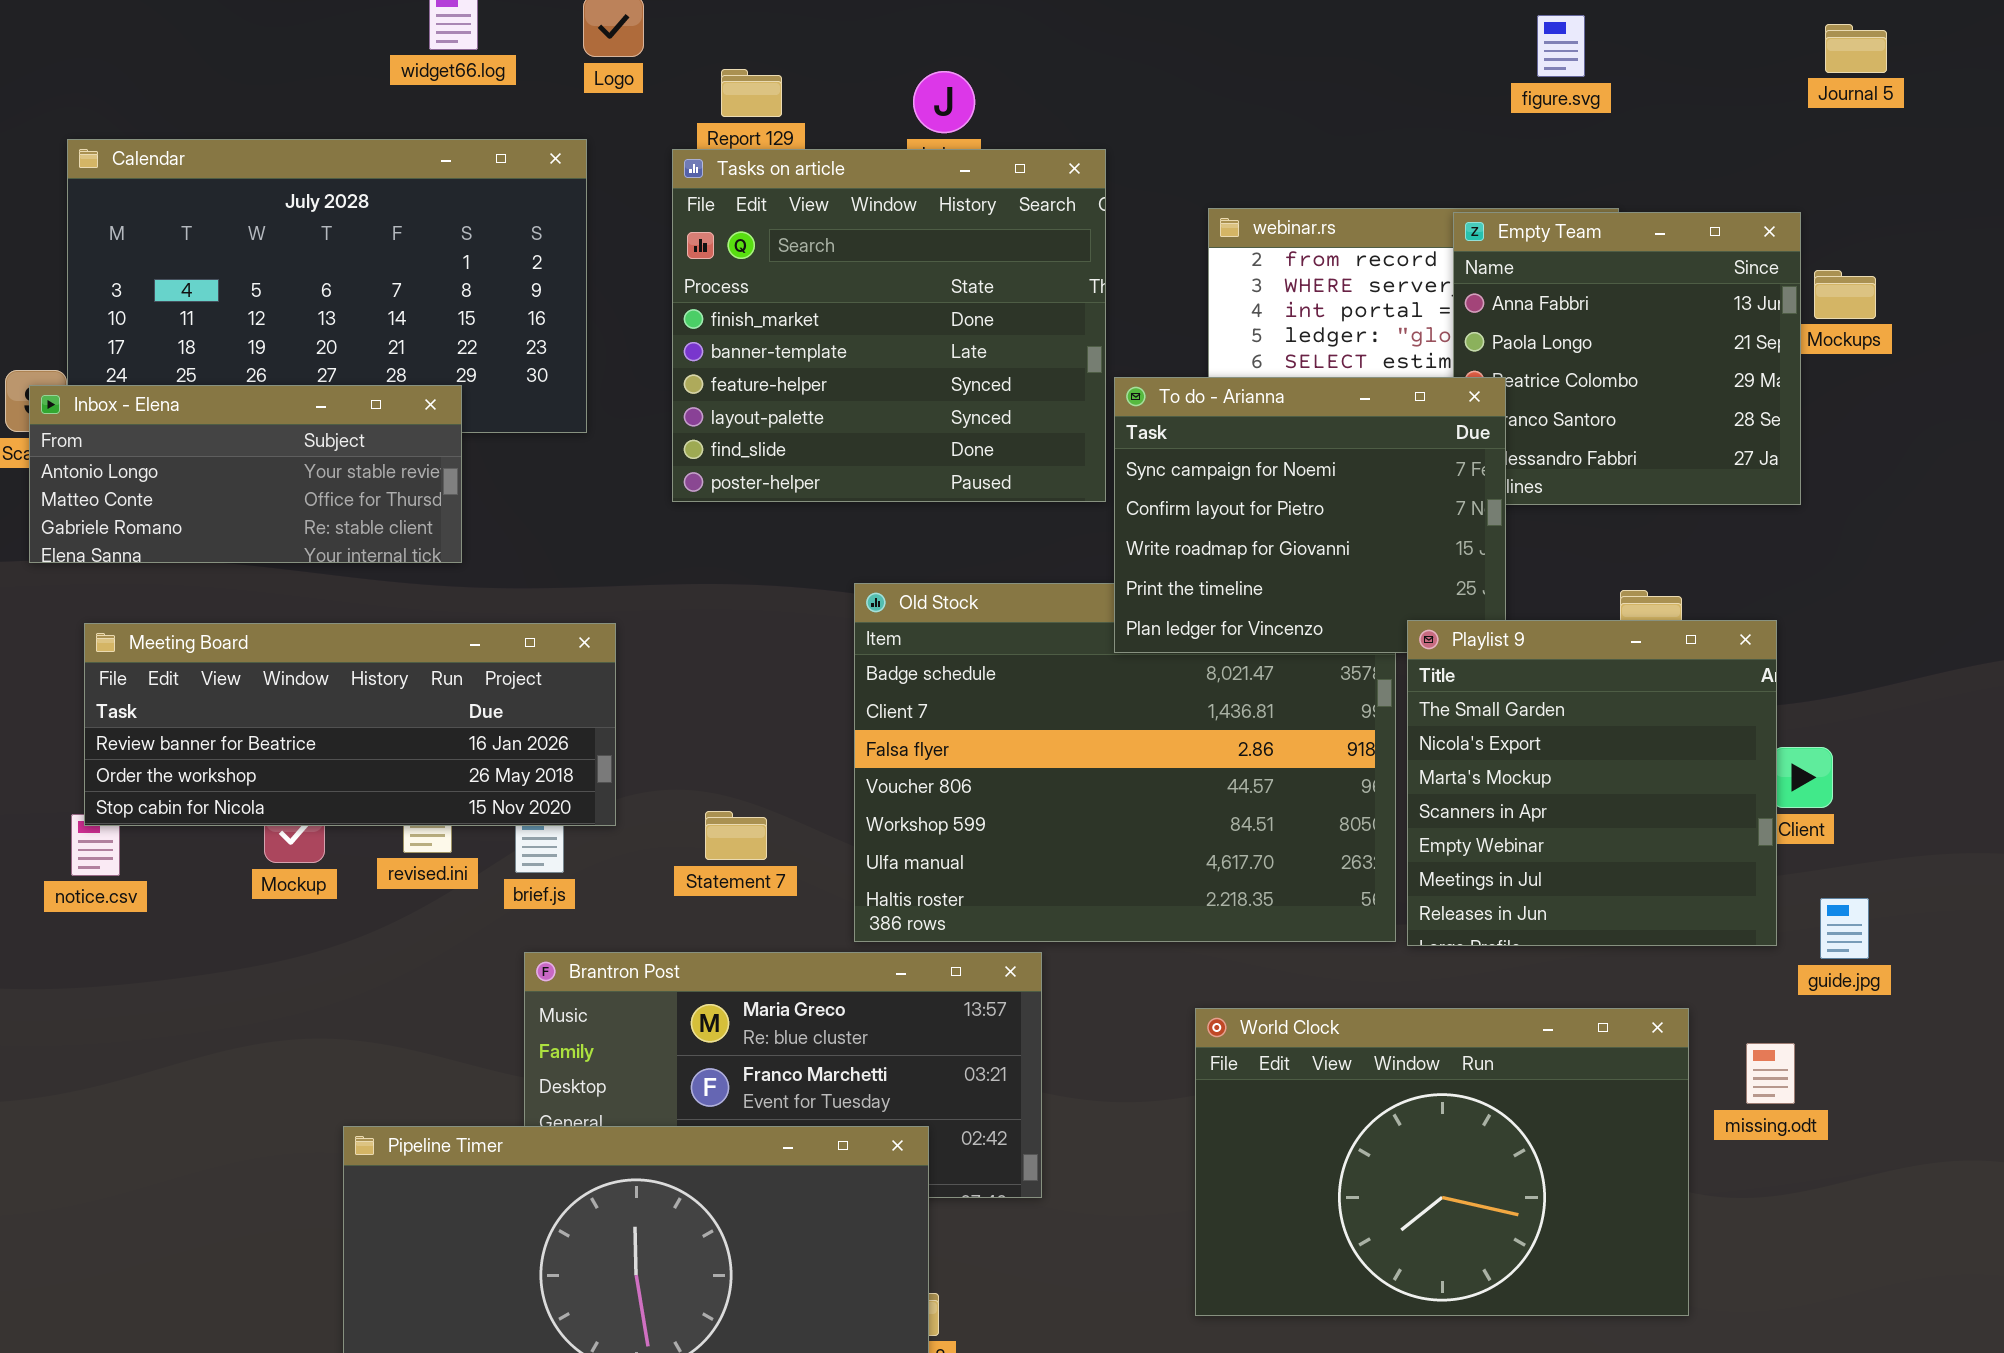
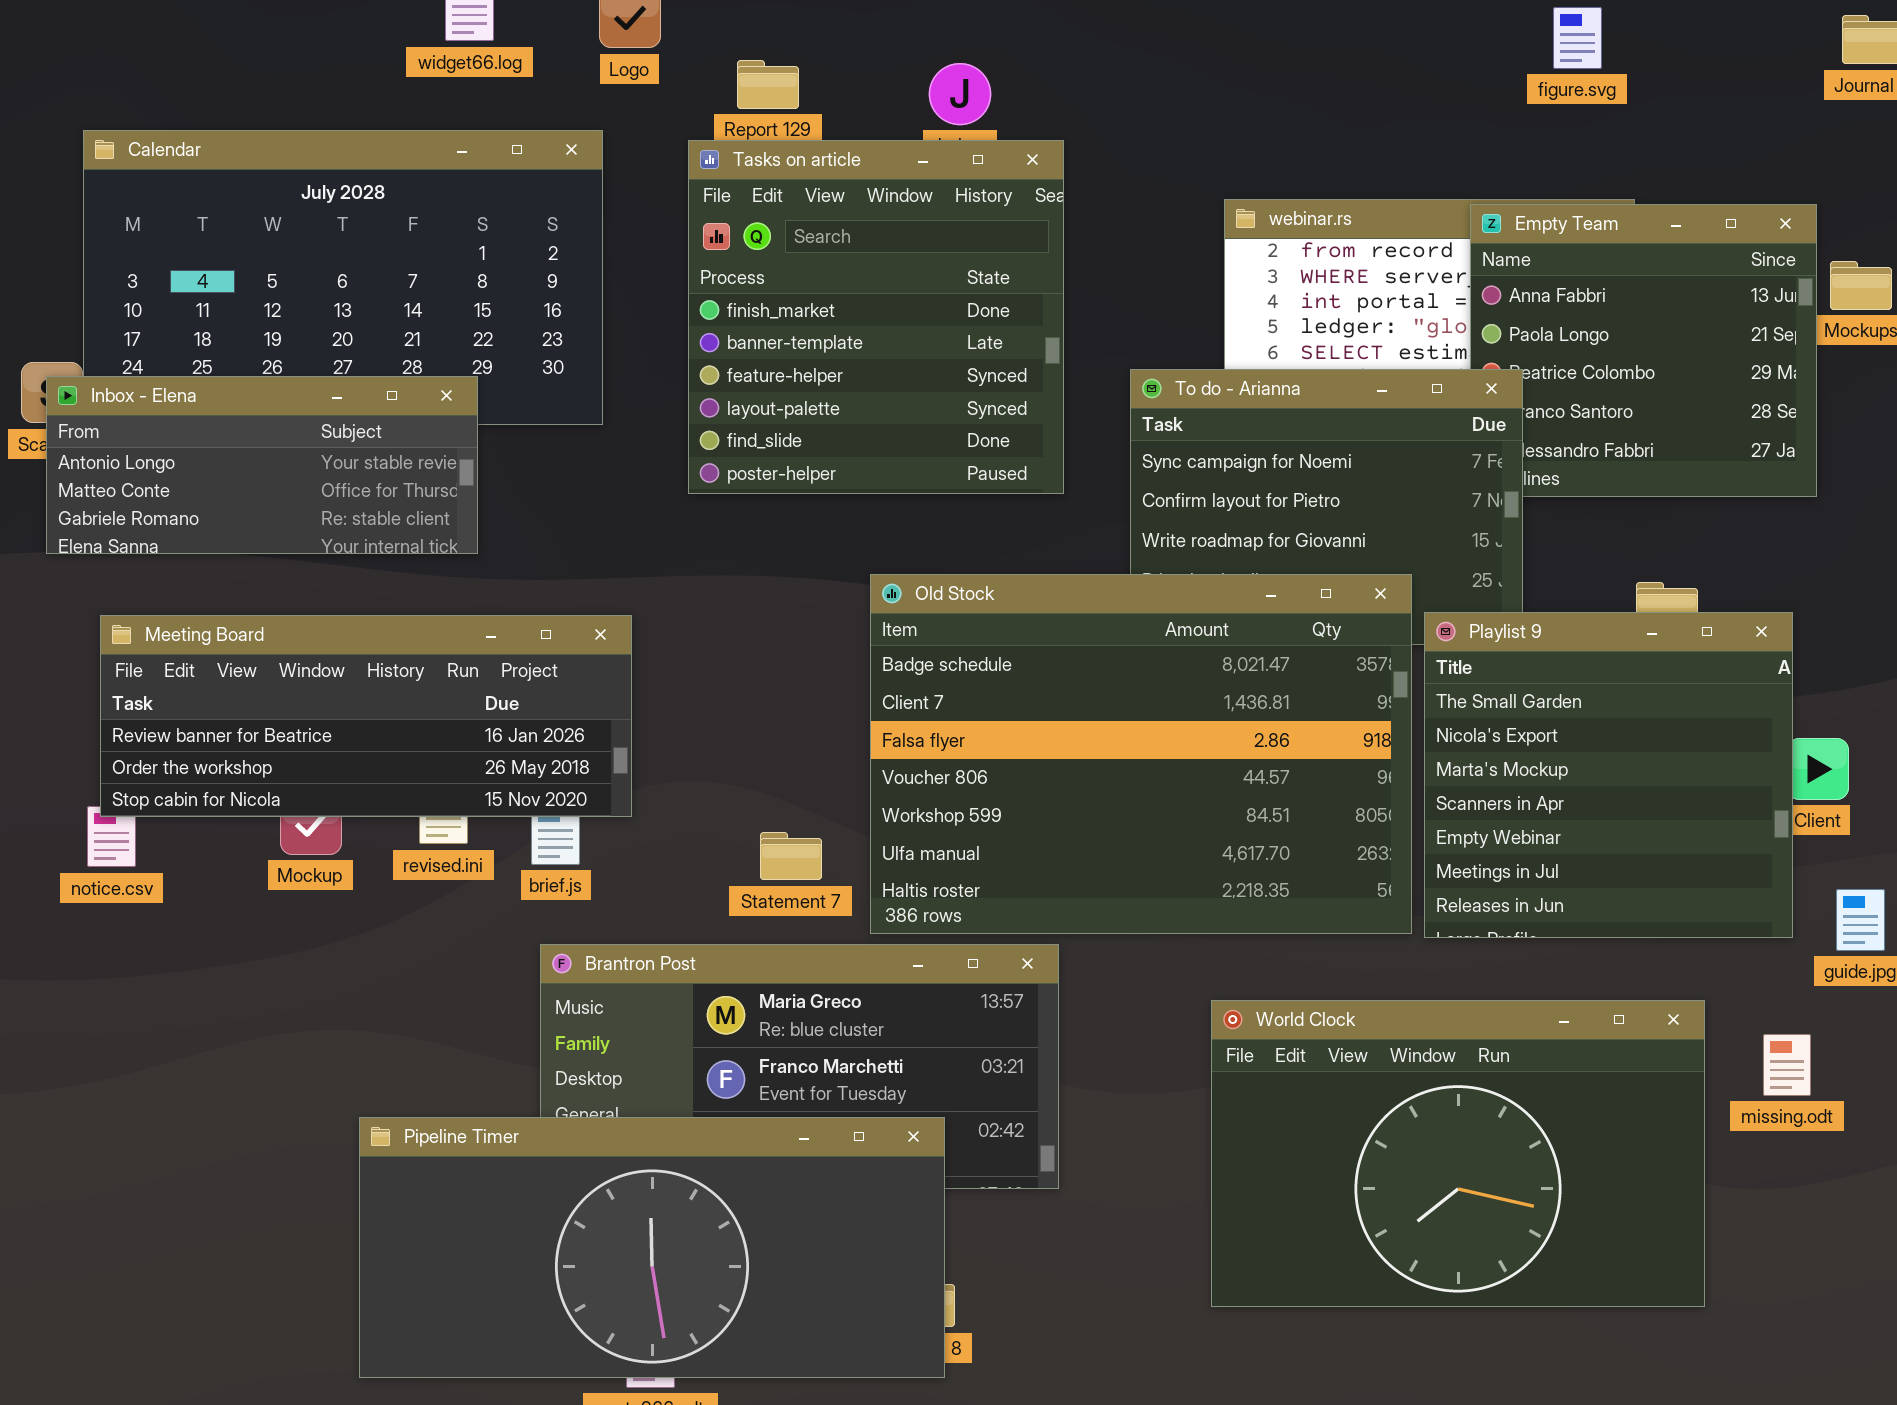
Tasks on article: [672,149,1106,502] -> [688,140,1064,494], resized
Old Stock: [854,583,1396,942] -> [870,574,1412,934], raised
Statement 7: [705,811,767,860] -> [760,832,822,880], moved

